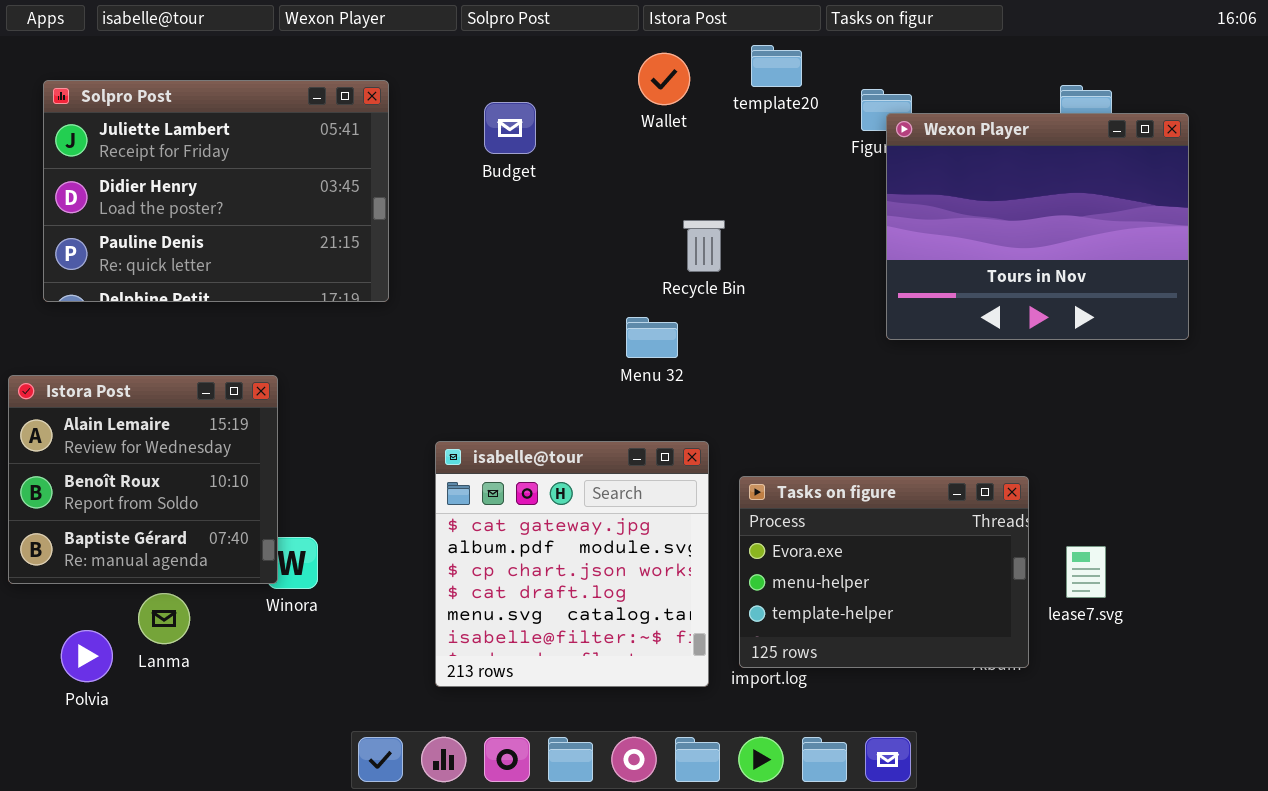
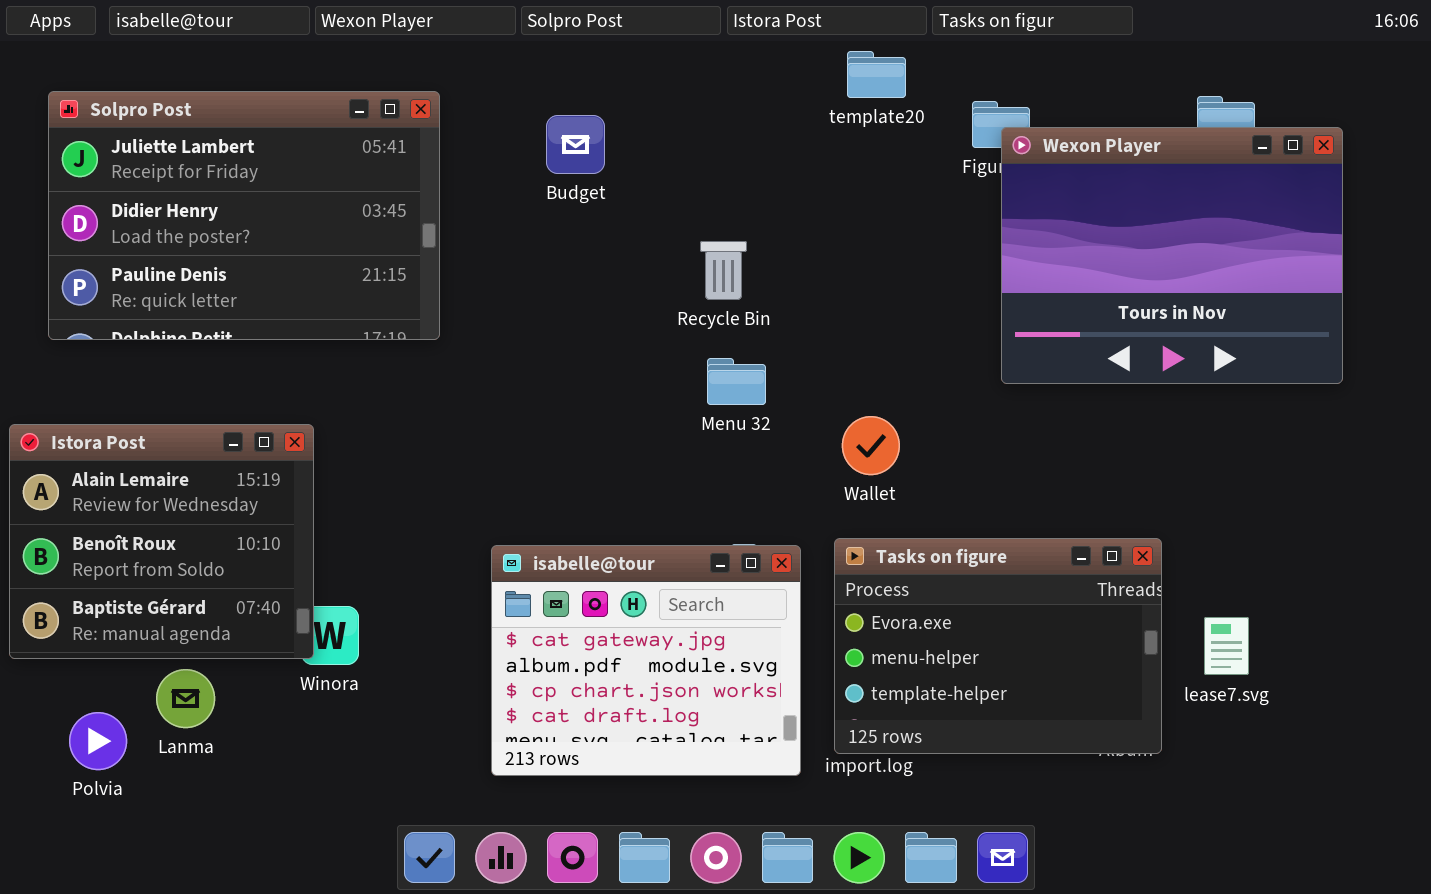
Wallet: [638,53,690,105] -> [842,416,900,475], moved
Recycle Bin: [683,220,725,272] -> [700,241,747,300], moved
isabelle@tour: [435,441,709,687] -> [491,545,801,776], resized

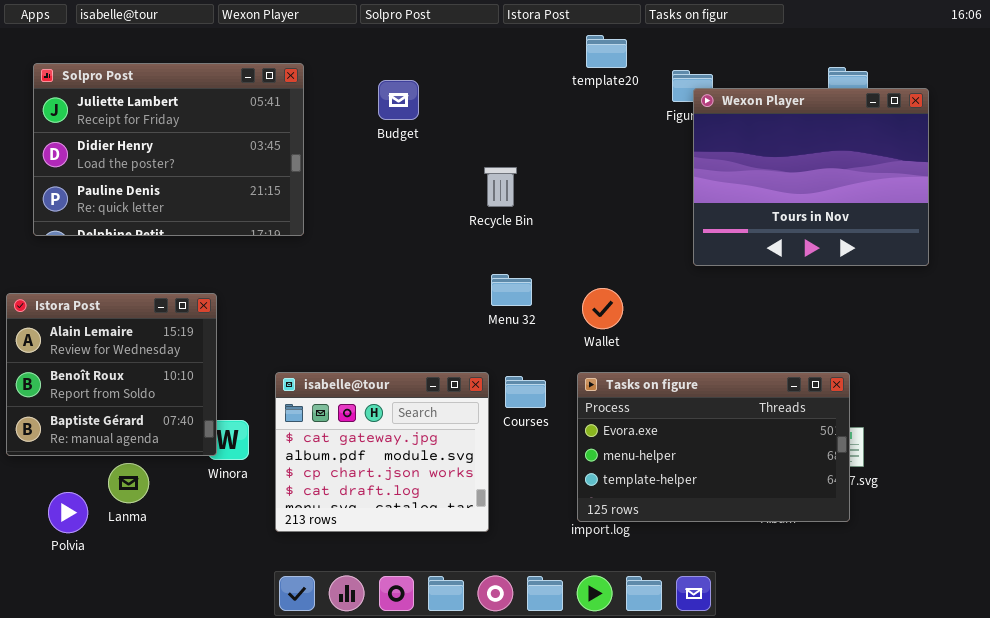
Menu 32: [707,358,766,405] -> [491,274,532,306], moved
Tasks on figure: [834,538,1162,754] -> [577,372,850,522], resized
isabelle@tour: [491,545,801,776] -> [275,372,489,532], moved

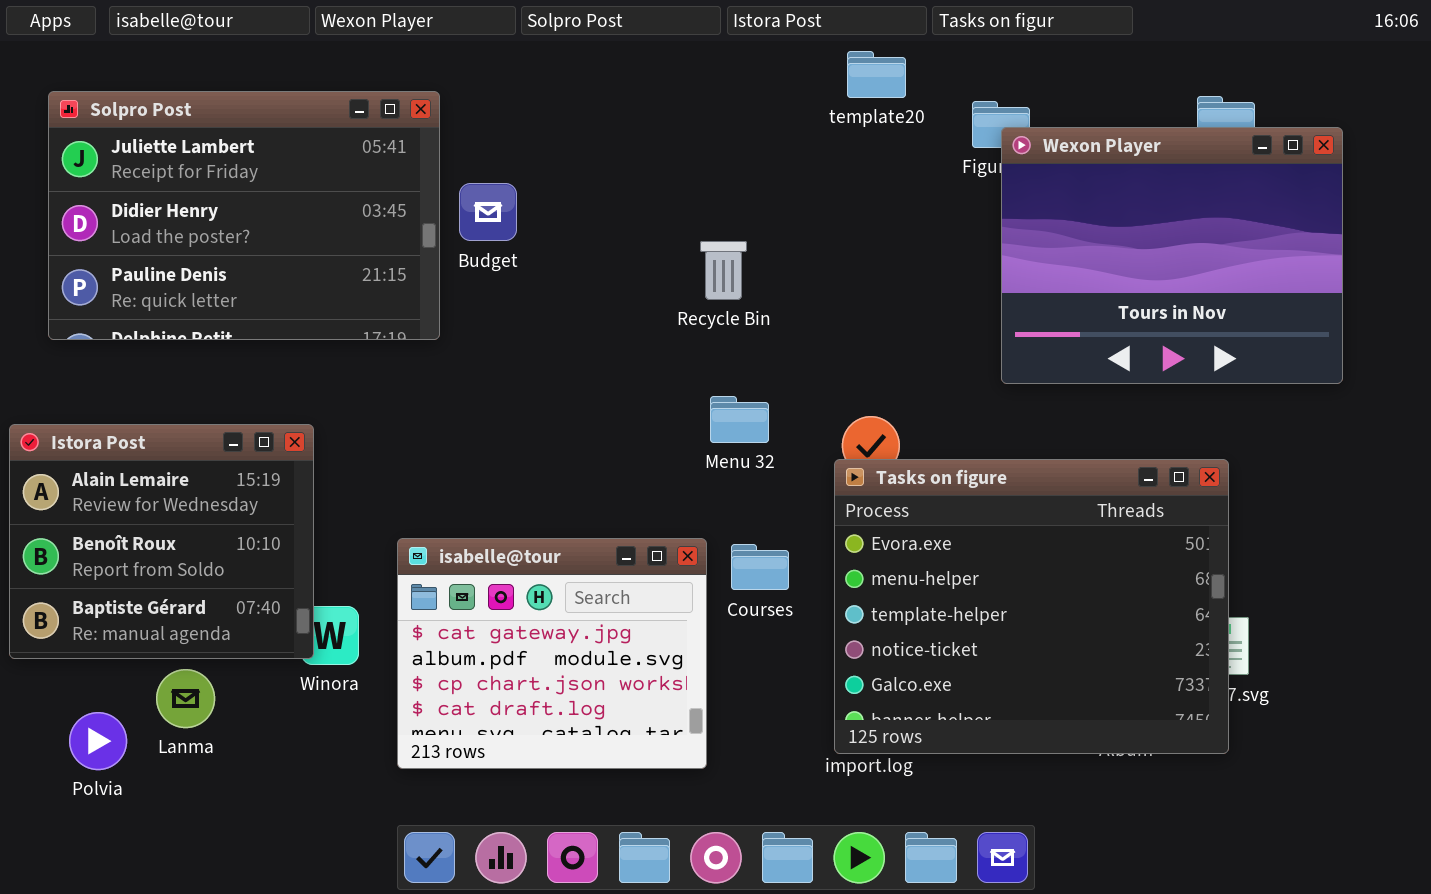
Budget: [378,80,419,120] -> [459,183,517,241], moved
Tasks on figure: [577,372,850,522] -> [834,459,1229,754], resized

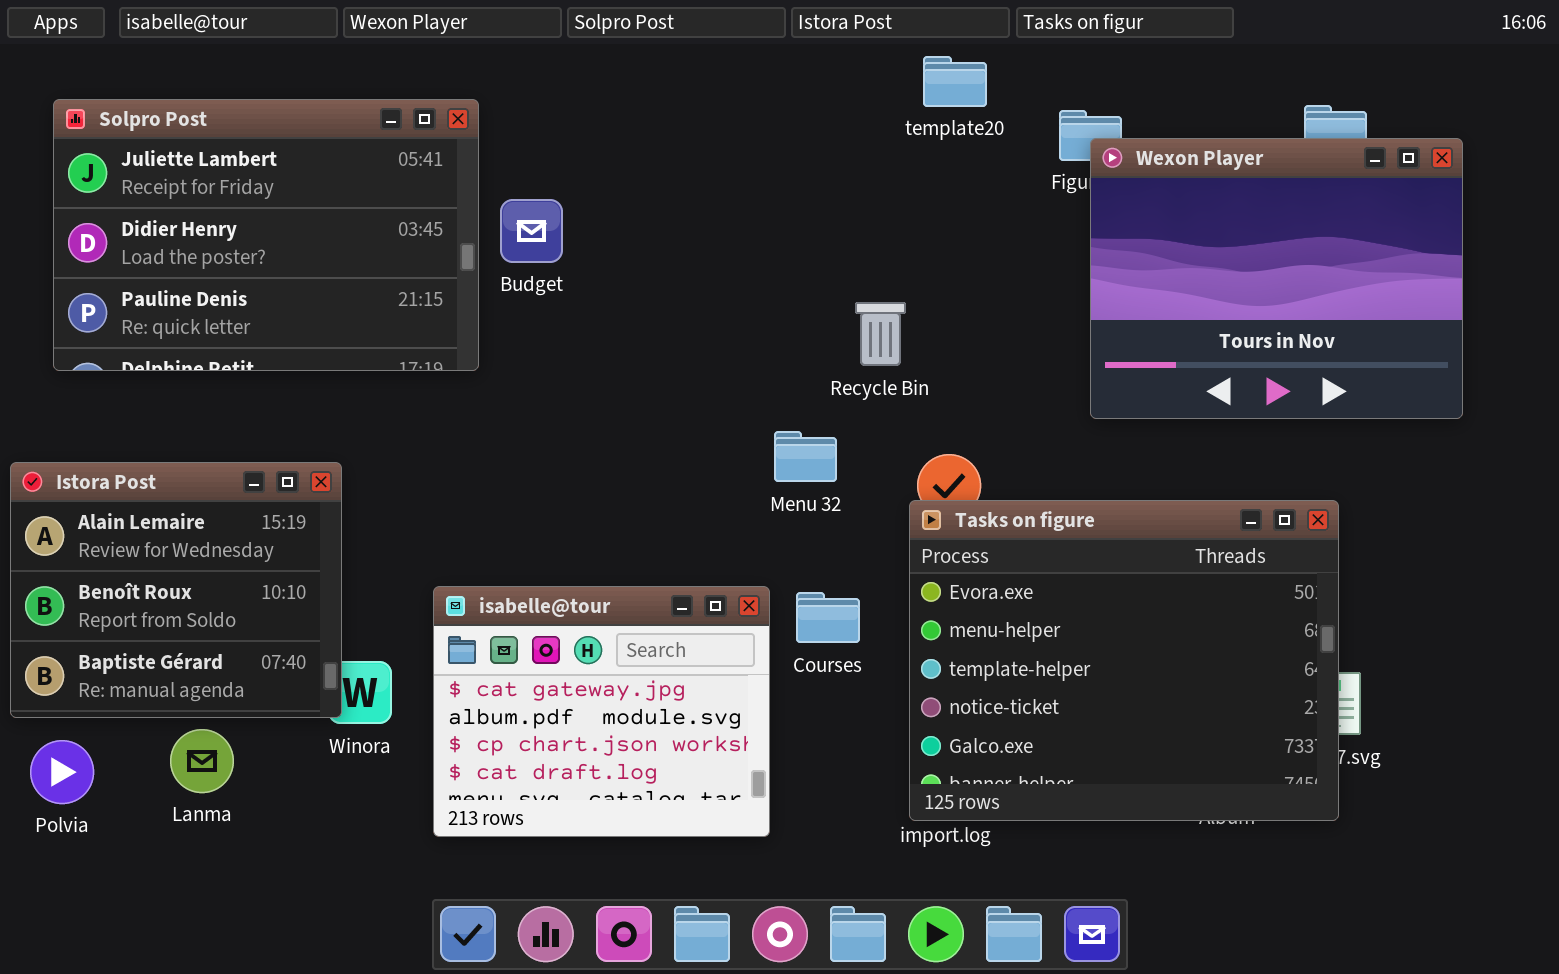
Recycle Bin: [700,241,747,300] -> [855,302,906,366], moved
Polvia: [69,712,127,770] -> [30,740,94,804], moved

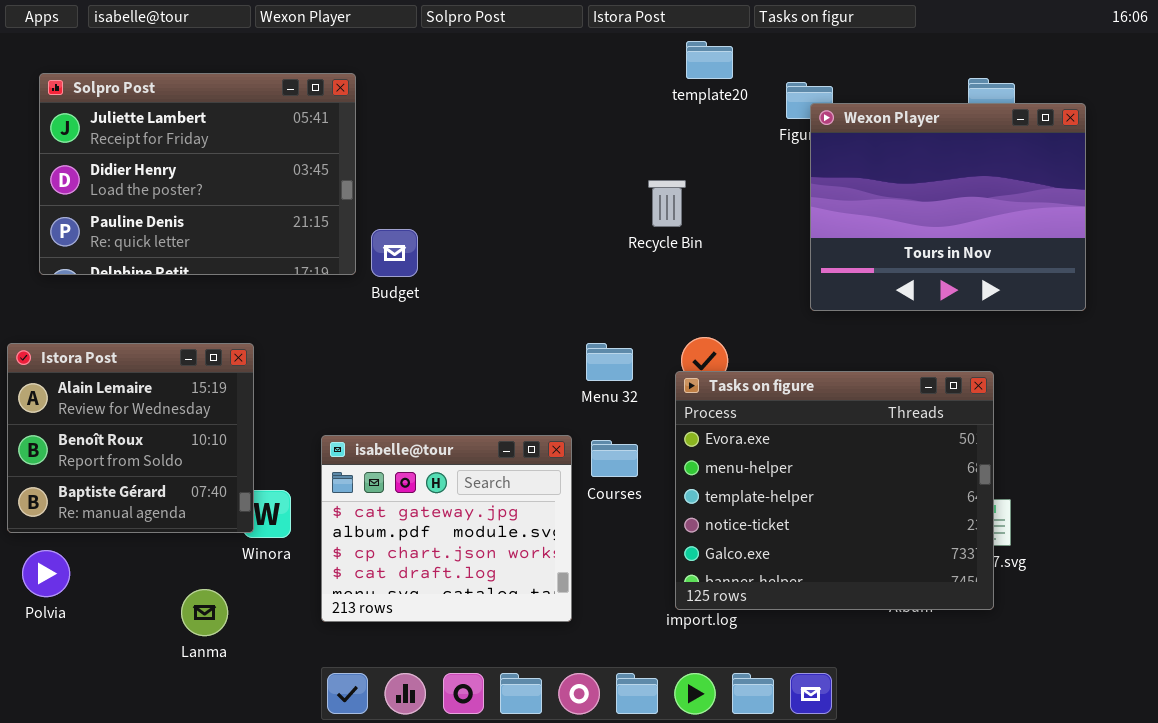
Budget: [500,199,563,263] -> [371,229,418,277], moved
Recycle Bin: [855,302,906,366] -> [648,180,686,227], moved
Menu 32: [774,431,837,482] -> [586,343,633,381], moved
Lanma: [170,729,234,793] -> [181,589,228,636], moved

